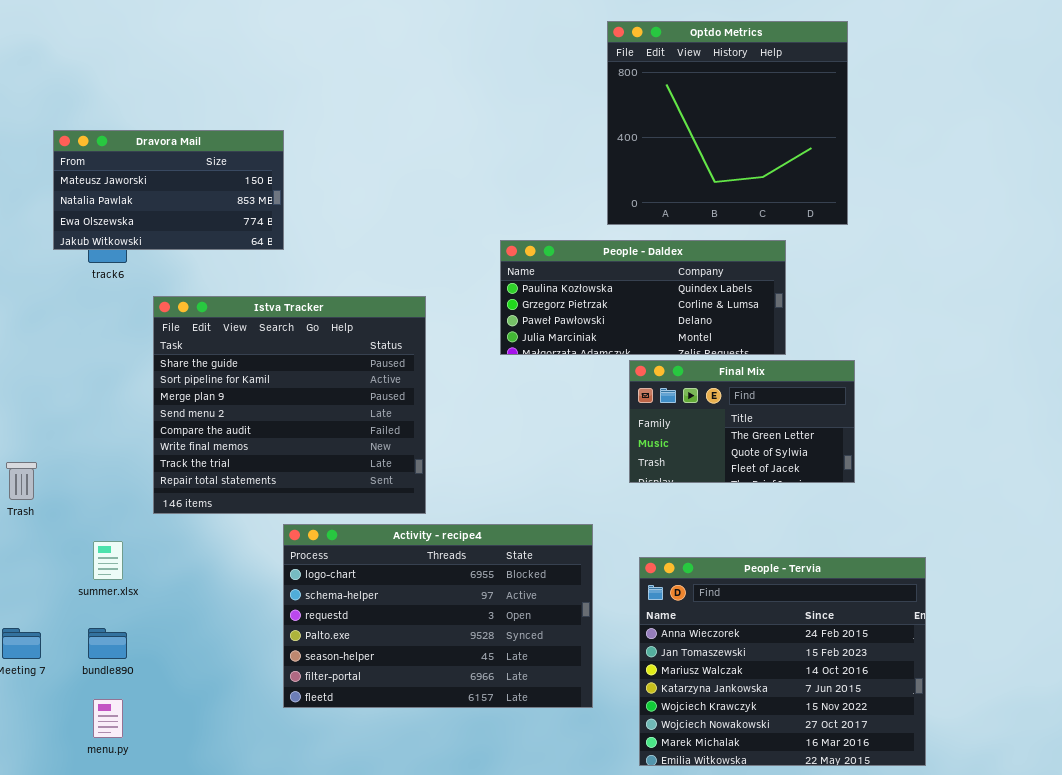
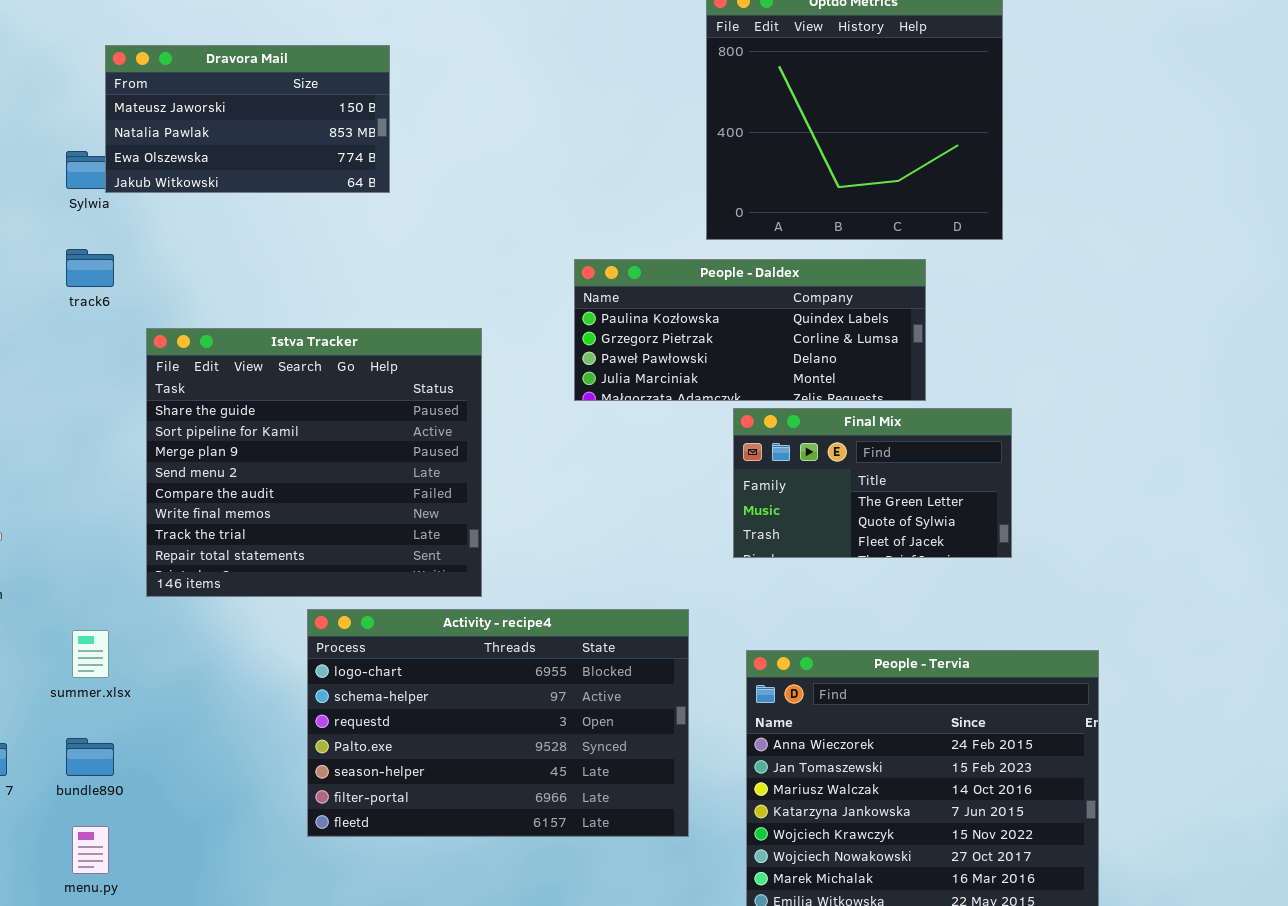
Dravora Mail: [53,130,284,250] -> [105,45,390,193], moved

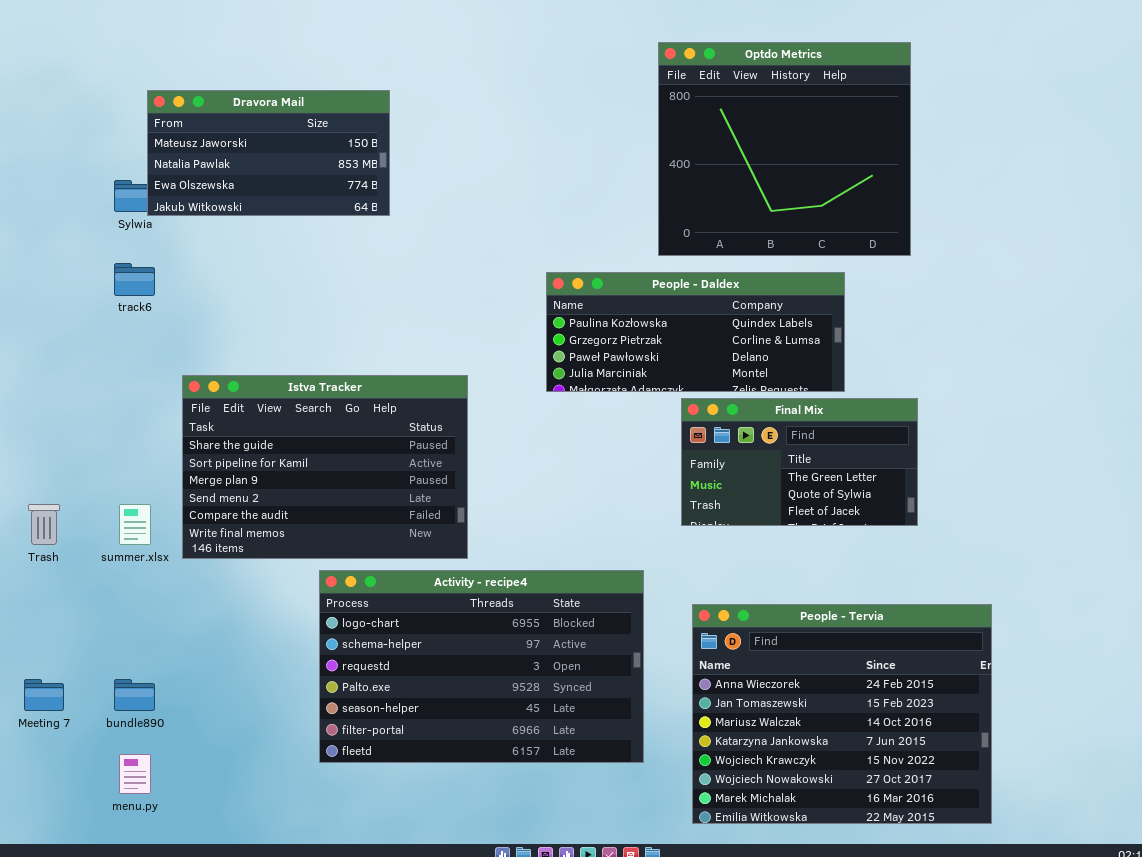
Istva Tracker: [146,328,482,597] -> [182,375,468,559], resized
summer.xlsx: [72,630,109,678] -> [119,504,151,545], moved

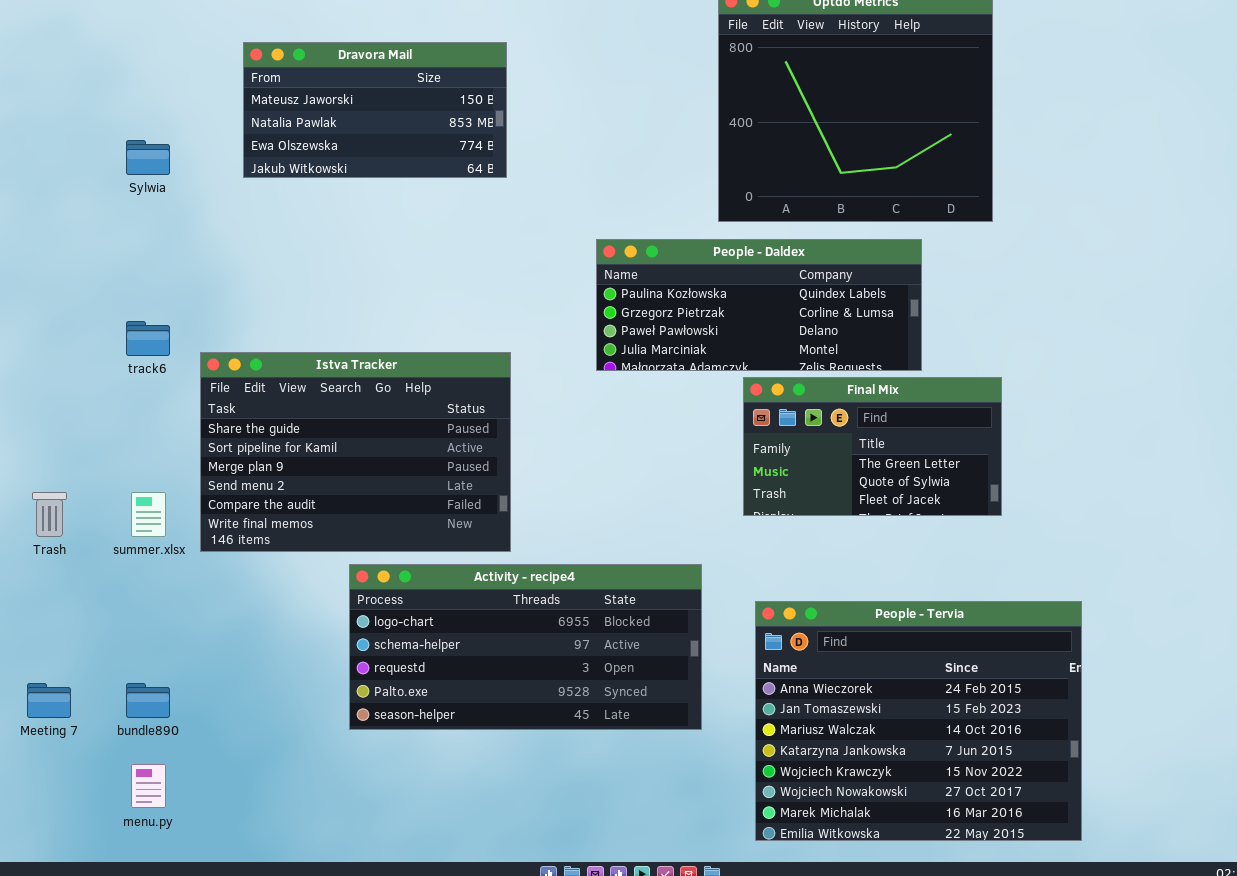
Dravora Mail: [147,90,390,216] -> [243,42,507,178], moved
track6: [114,263,155,296] -> [126,321,170,356], moved
Activity - recipe4: [319,570,644,763] -> [349,564,702,730], resized

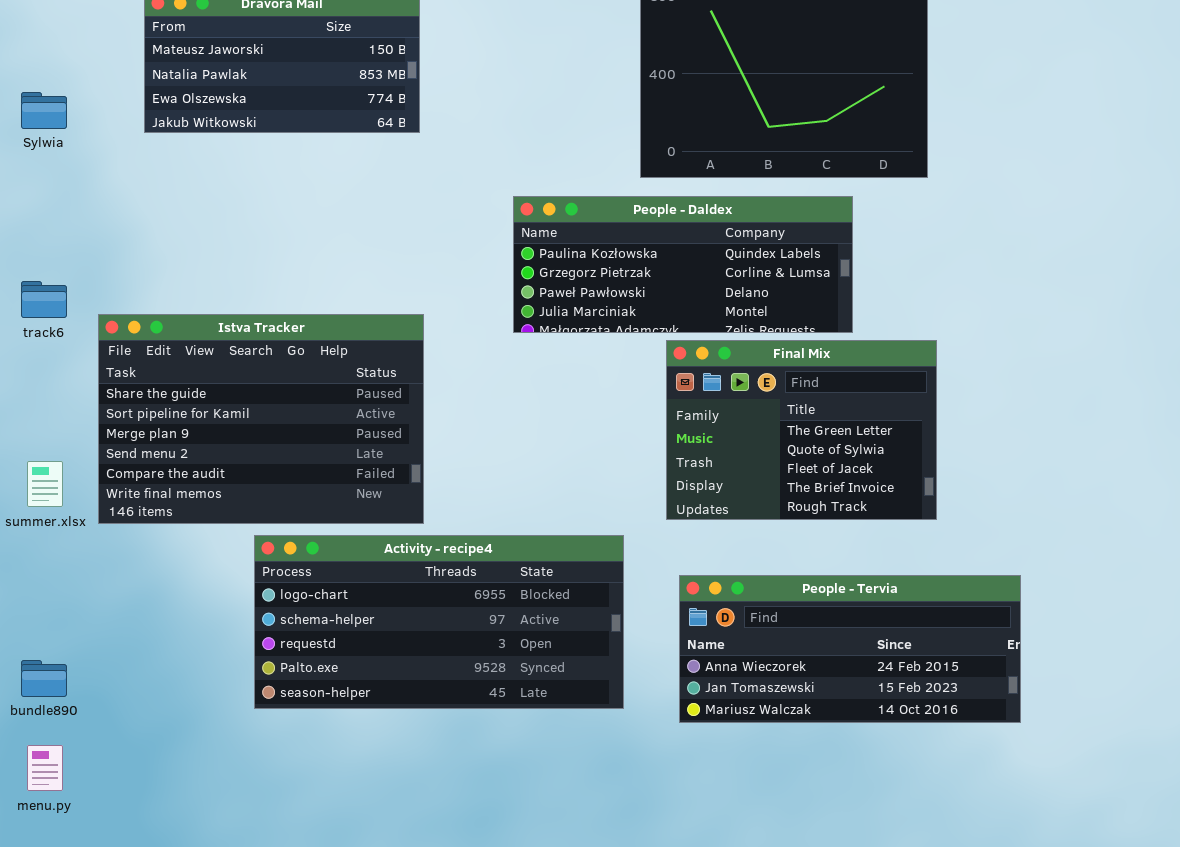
Final Mix: [743,377,1002,516] -> [666,340,937,520], resized
People - Tervia: [755,601,1082,841] -> [679,575,1021,723], resized

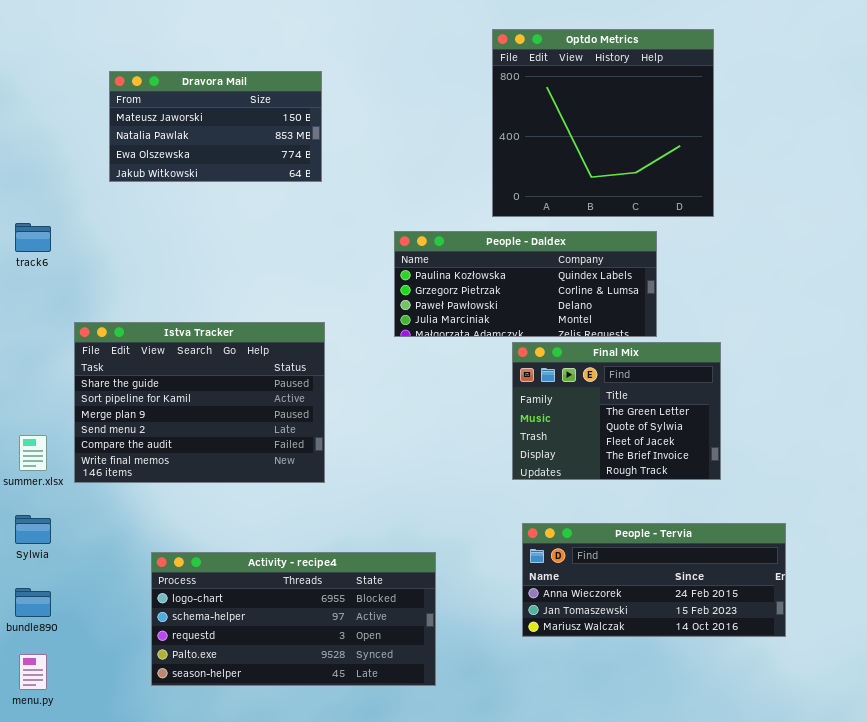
Sylwia: [21,92,67,129] -> [15,515,51,544], moved
track6: [21,281,67,318] -> [15,223,51,252], moved
Activity - recipe4: [254,535,624,709] -> [151,552,436,686], moved

